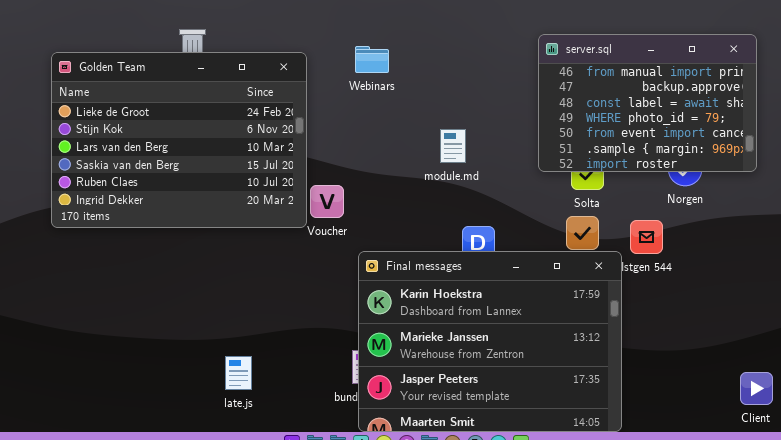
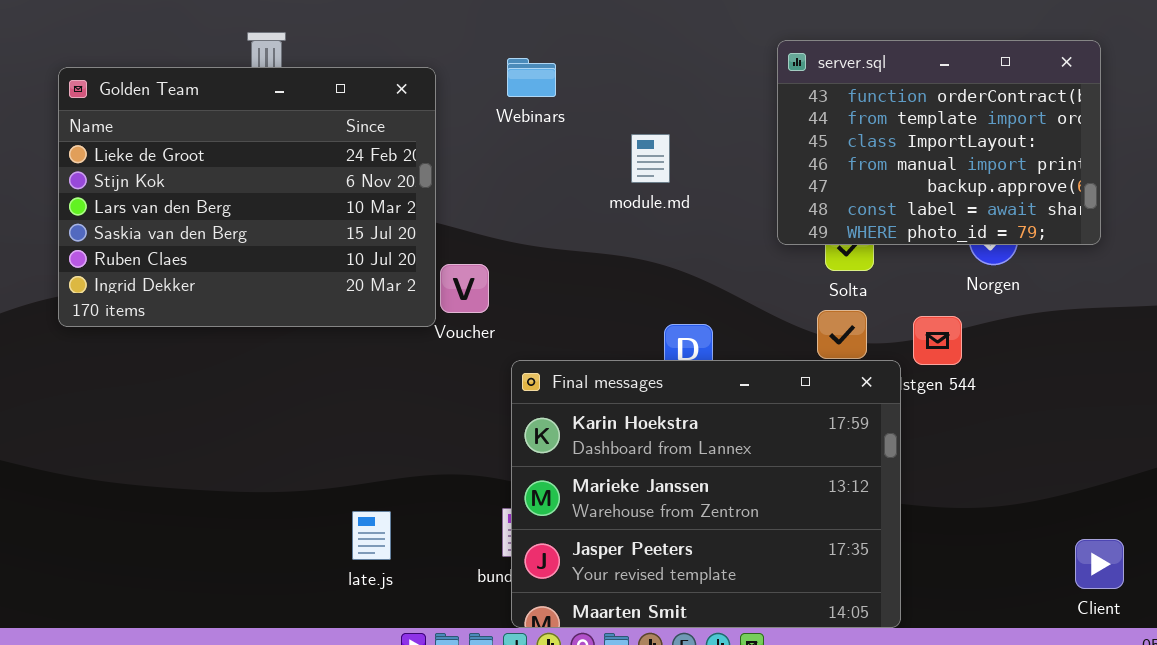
server.sql: [538,34,757,172] -> [777,40,1101,245], scrolled up 3 rows
module.md: [440,129,466,163] -> [631,134,670,183], moved
late.js: [225,356,252,390] -> [352,511,391,560], moved

